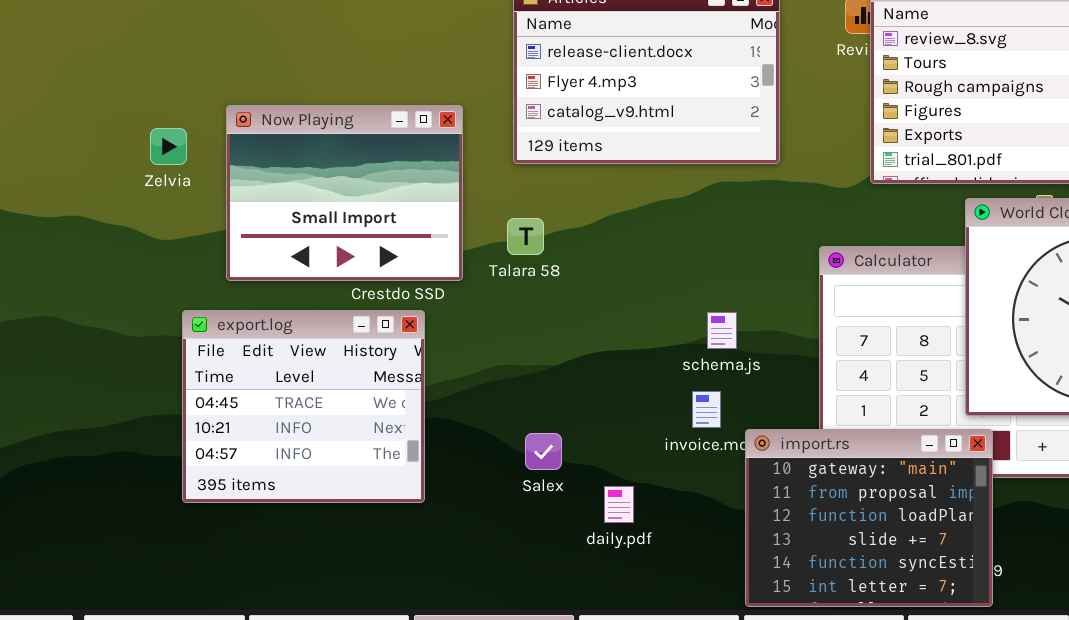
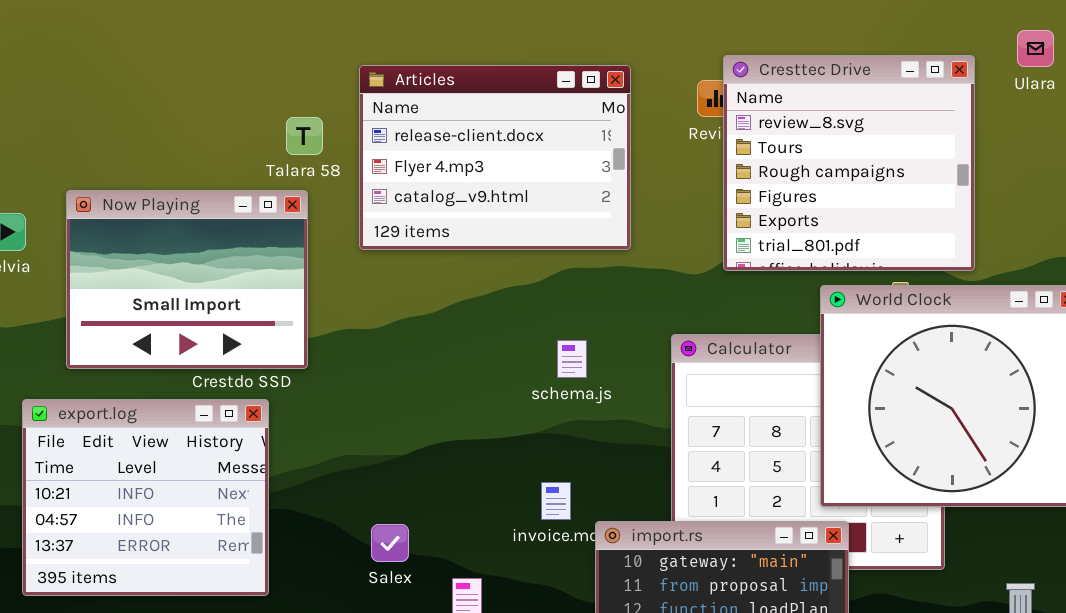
Talara 58: [507,218,544,255] -> [286,117,323,155], moved
export.log: [182,310,425,503] -> [22,399,269,596], scrolled down 1 row
schema.js: [707,312,737,349] -> [557,340,587,378], moved

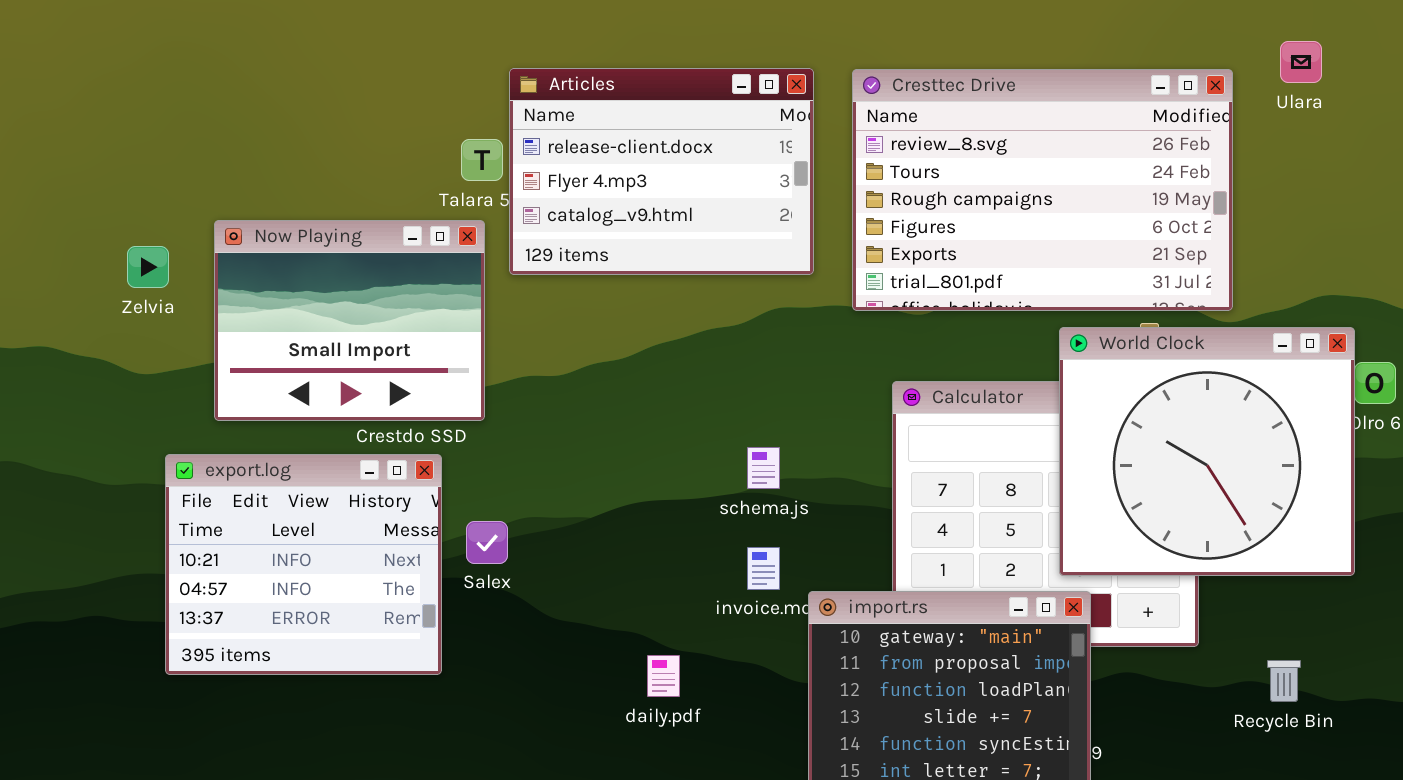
Cresttec Drive: [723,55,975,271] -> [852,69,1233,311], resized
Articles: [359,65,631,250] -> [509,68,814,275], moved
schema.js: [557,340,587,378] -> [747,447,780,489], moved
Salex: [371,524,409,562] -> [466,521,508,564], moved

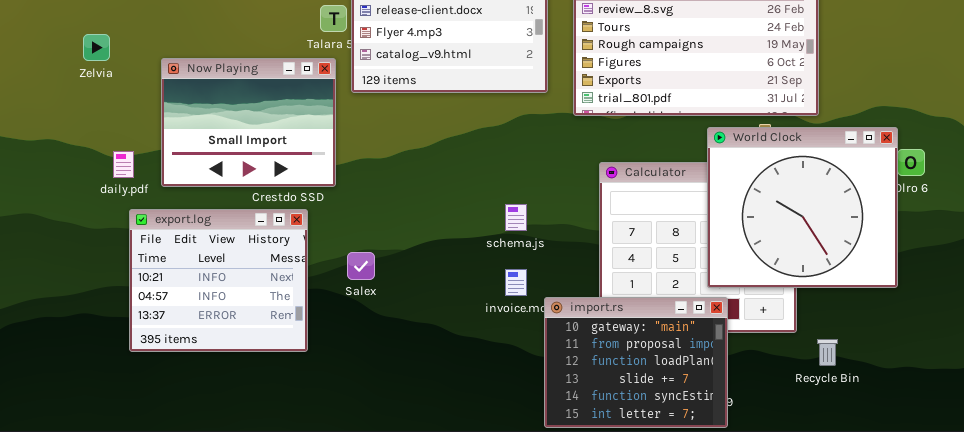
Zelvia: [127,246,169,288] -> [83,34,110,61], moved
Salex: [466,521,508,564] -> [347,252,375,280], moved
daily.pdf: [647,655,680,697] -> [113,151,134,178], moved
Recycle Bin: [1267,660,1301,702] -> [817,339,838,366], moved

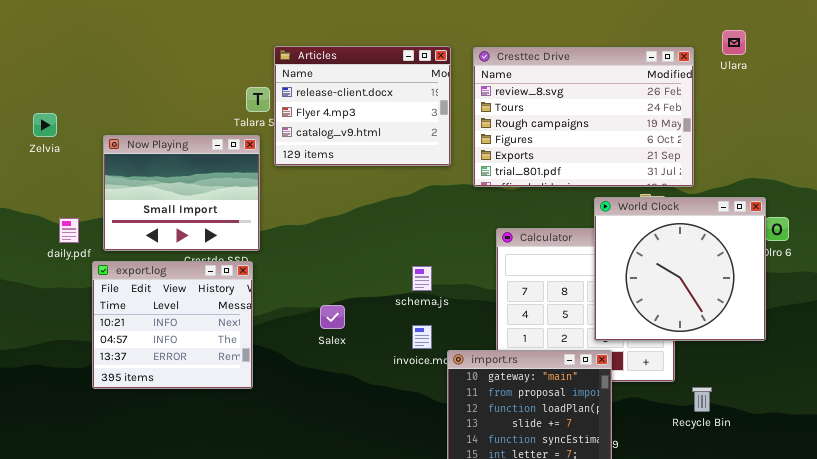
export.log: [129,209,308,352] -> [92,261,253,389], moved
Salex: [347,252,375,280] -> [320,305,345,329], moved

